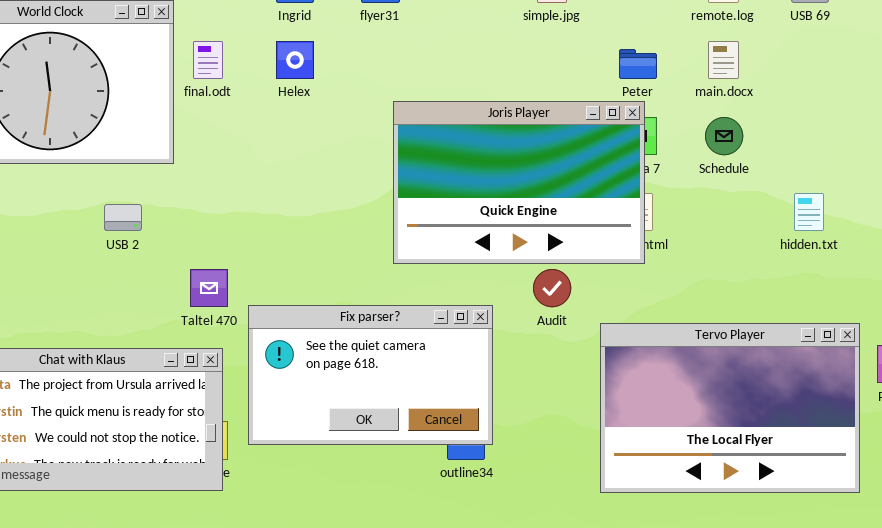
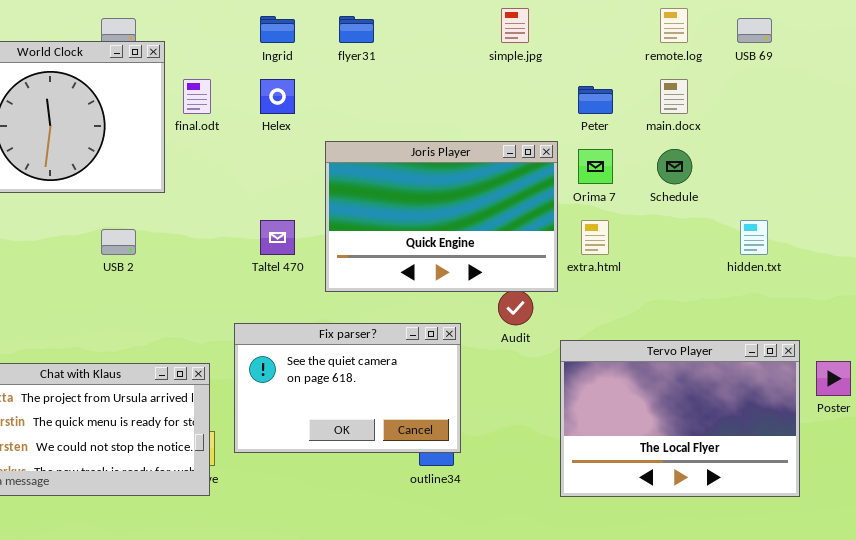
Joris Player: [393,101,645,264] -> [325,141,558,292], moved
Taltel 470: [190,269,228,307] -> [260,220,295,255], moved

